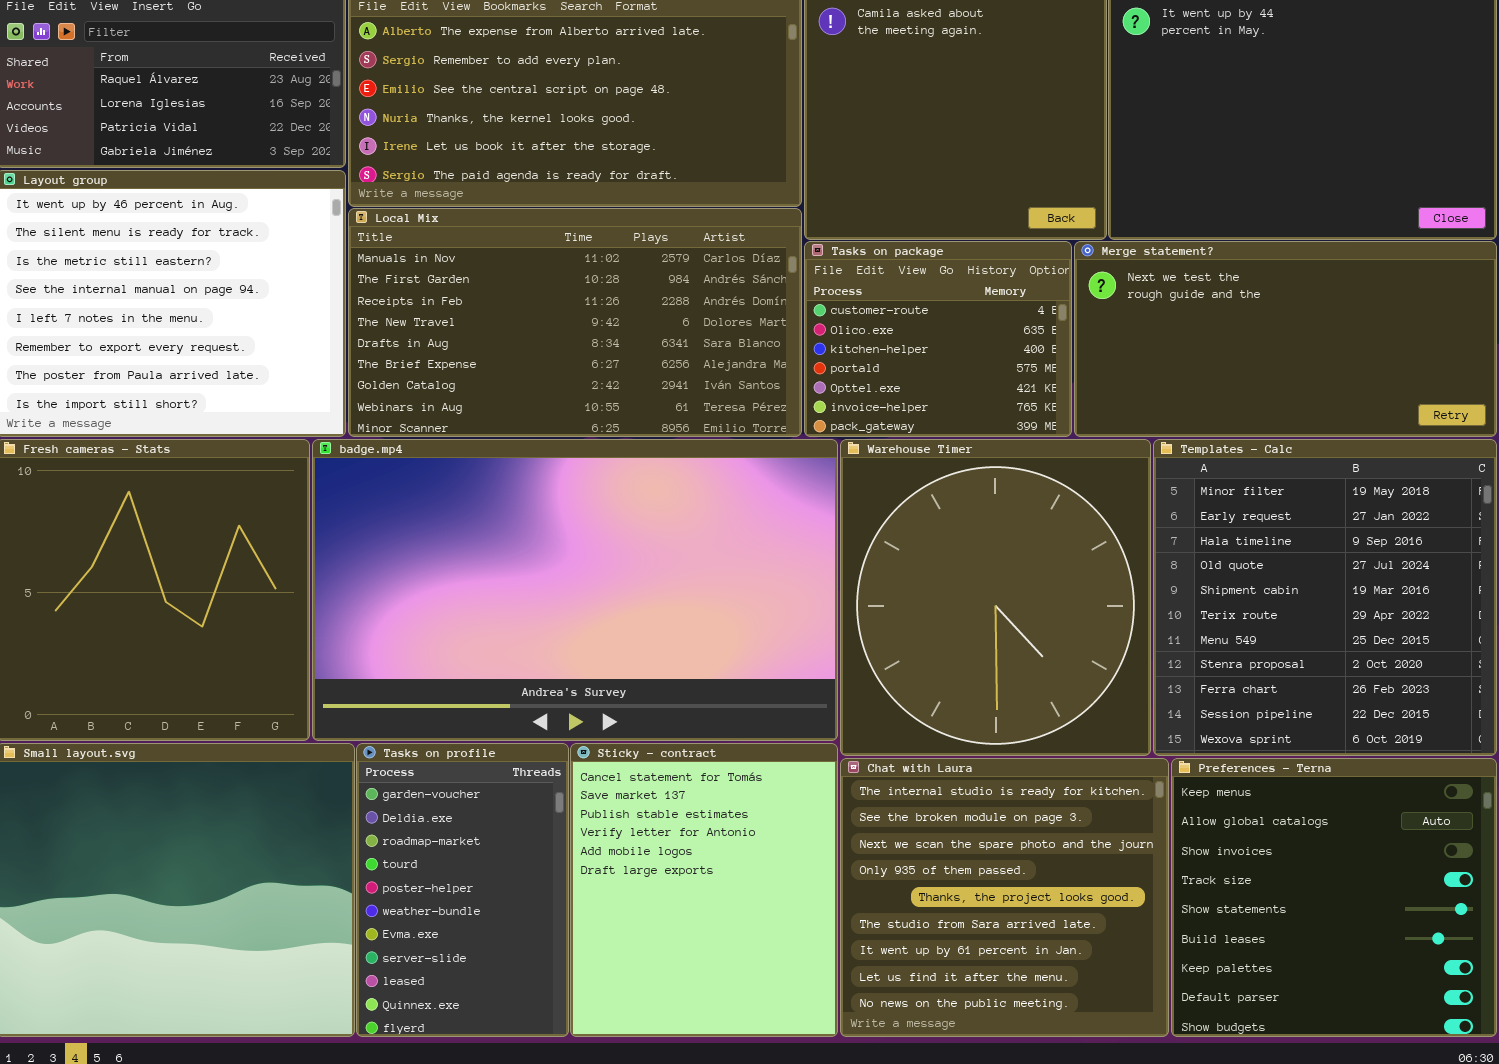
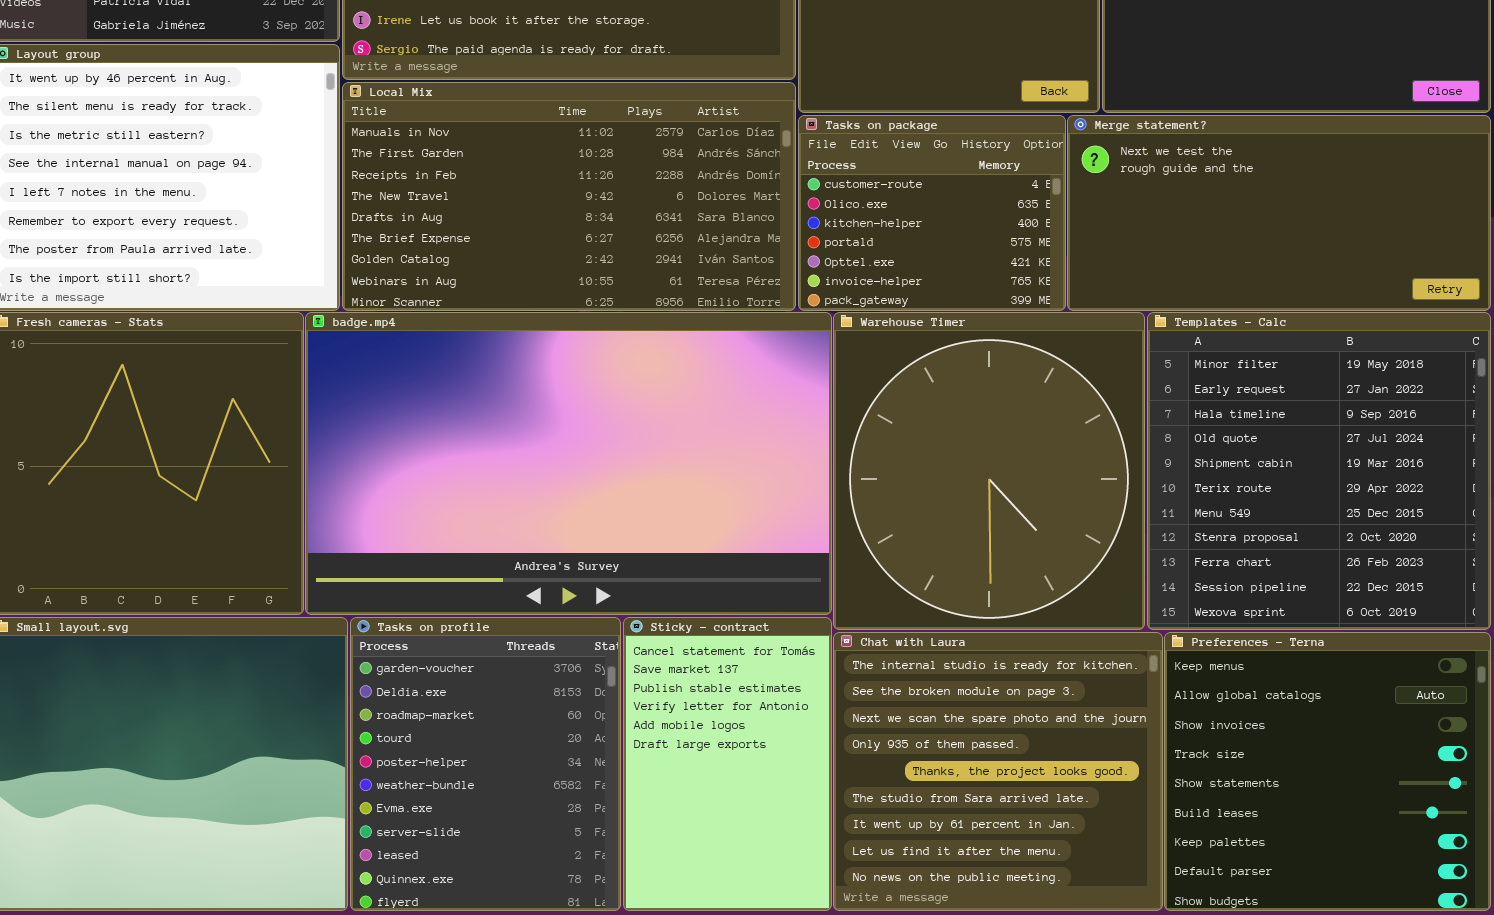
Tasks on profile: [356,743,569,1037] -> [350,617,621,911], resized
Sticky - contract: [570,743,838,1037] -> [623,617,832,911], resized

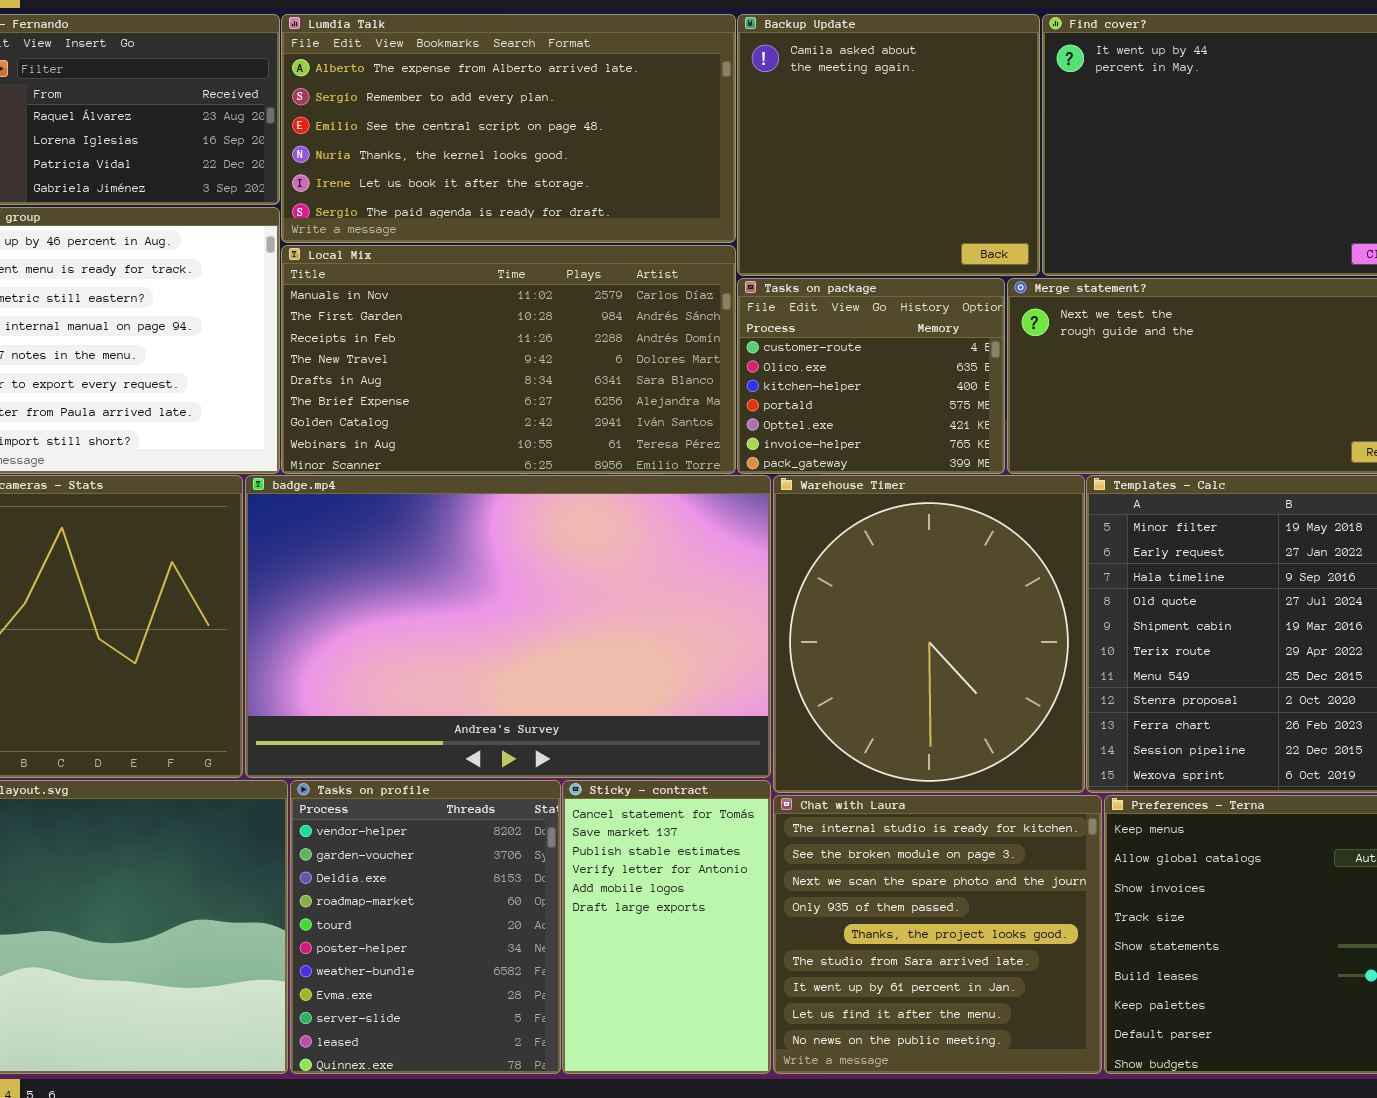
Tasks on profile: [350,617,621,911] -> [290,780,561,1074], scrolled up 1 row

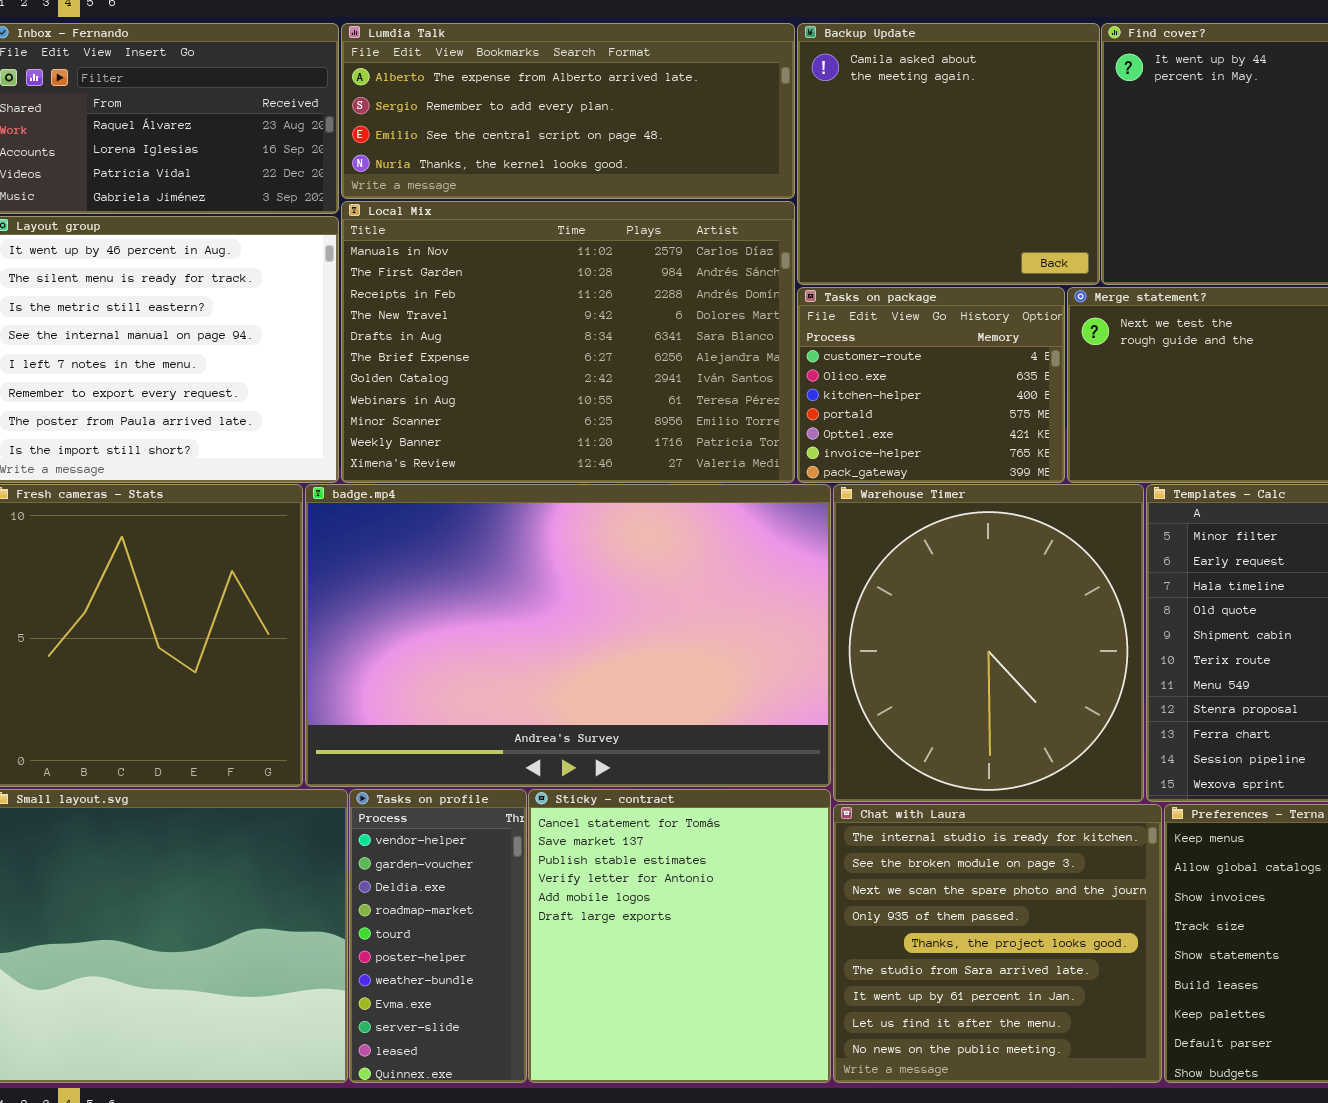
Lumdia Talk: [281,14,736,243] -> [341,23,795,199], resized
Local Mix: [281,245,736,474] -> [341,201,795,483], resized
Tasks on profile: [290,780,561,1074] -> [349,789,527,1083], resized
Sticky - contract: [562,780,771,1074] -> [528,789,831,1083], resized

